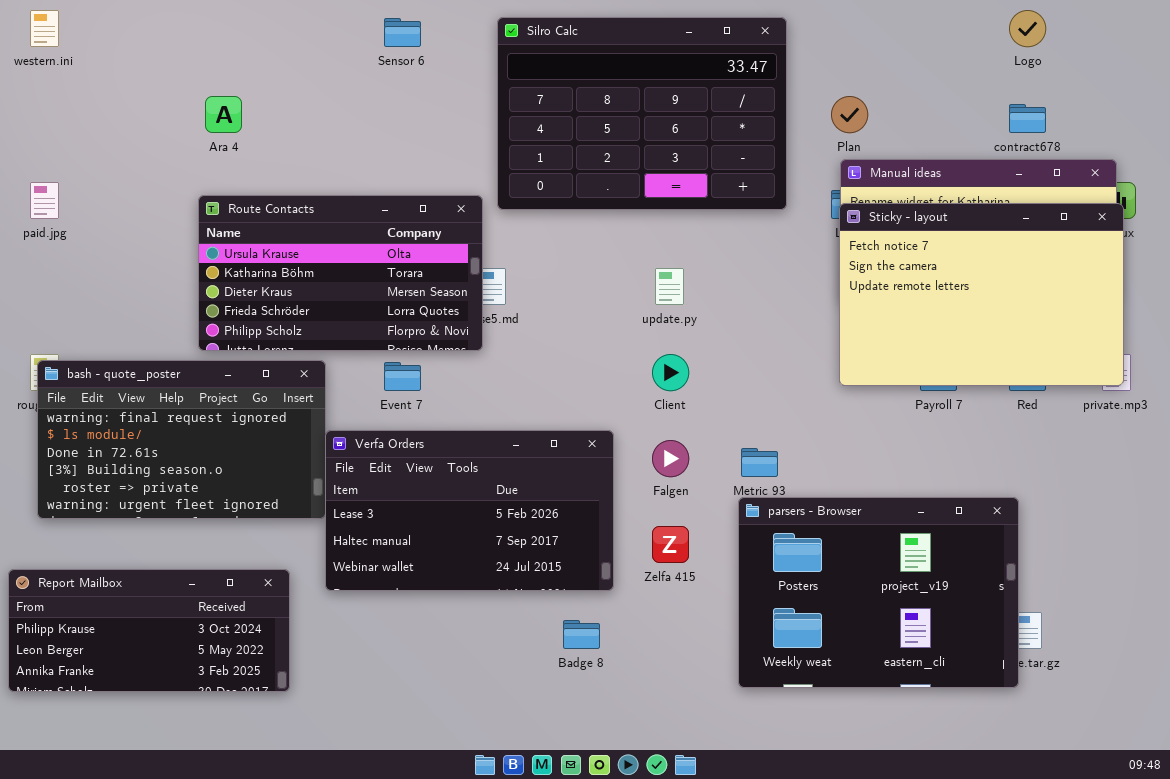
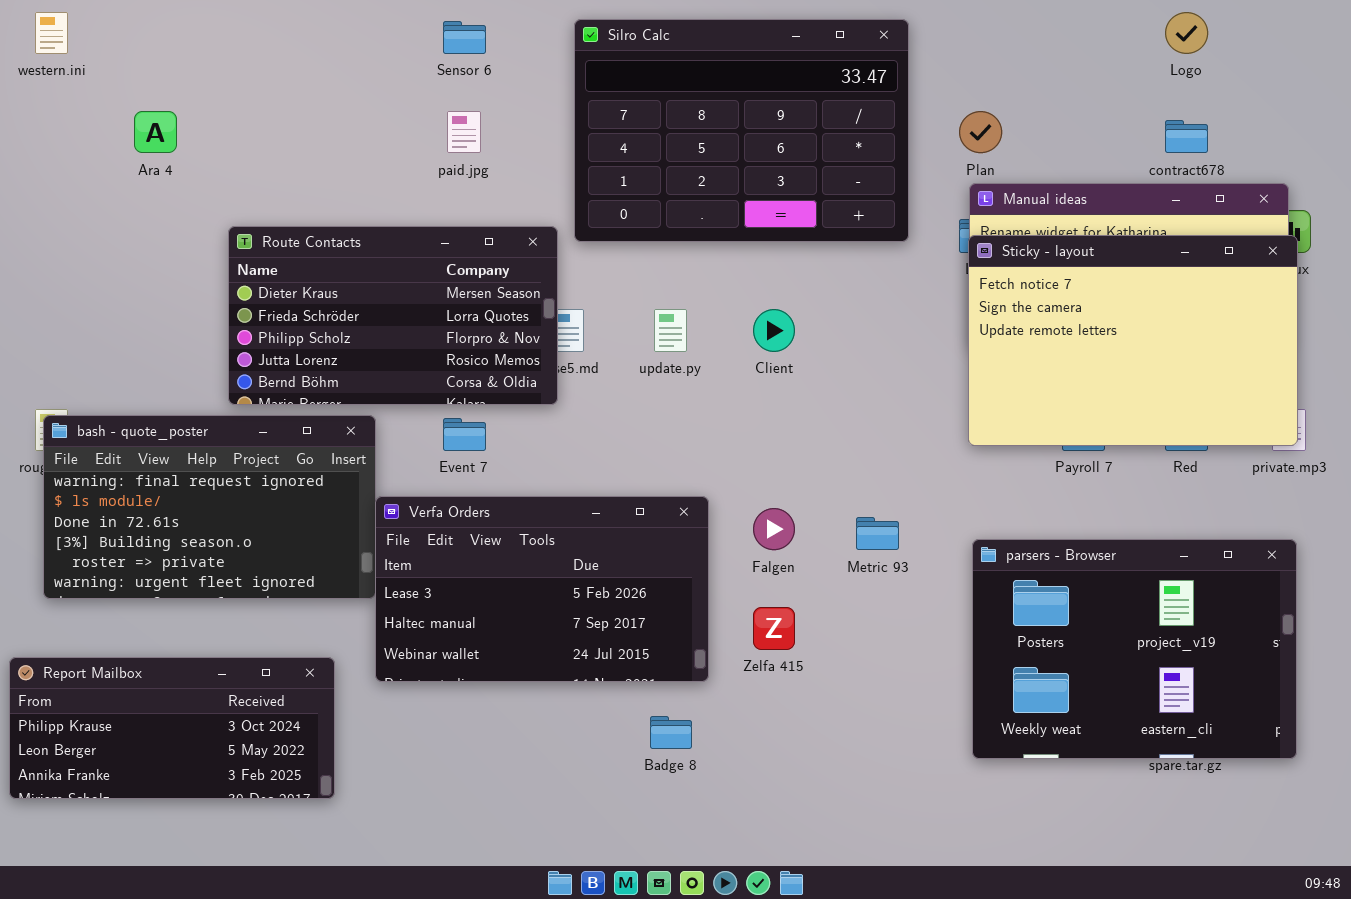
Ara 4: [205,96,242,133] -> [134,111,177,153], moved
paid.jpg: [30,182,59,219] -> [447,111,481,153], moved
Route Contacts: [198,195,483,351] -> [228,226,558,405], scrolled down 2 rows
update.py: [655,268,684,305] -> [654,309,687,352], moved
Client: [652,354,689,391] -> [753,309,795,352], moved
parsers - Browser: [738,497,1019,688] -> [972,539,1297,759], moved

